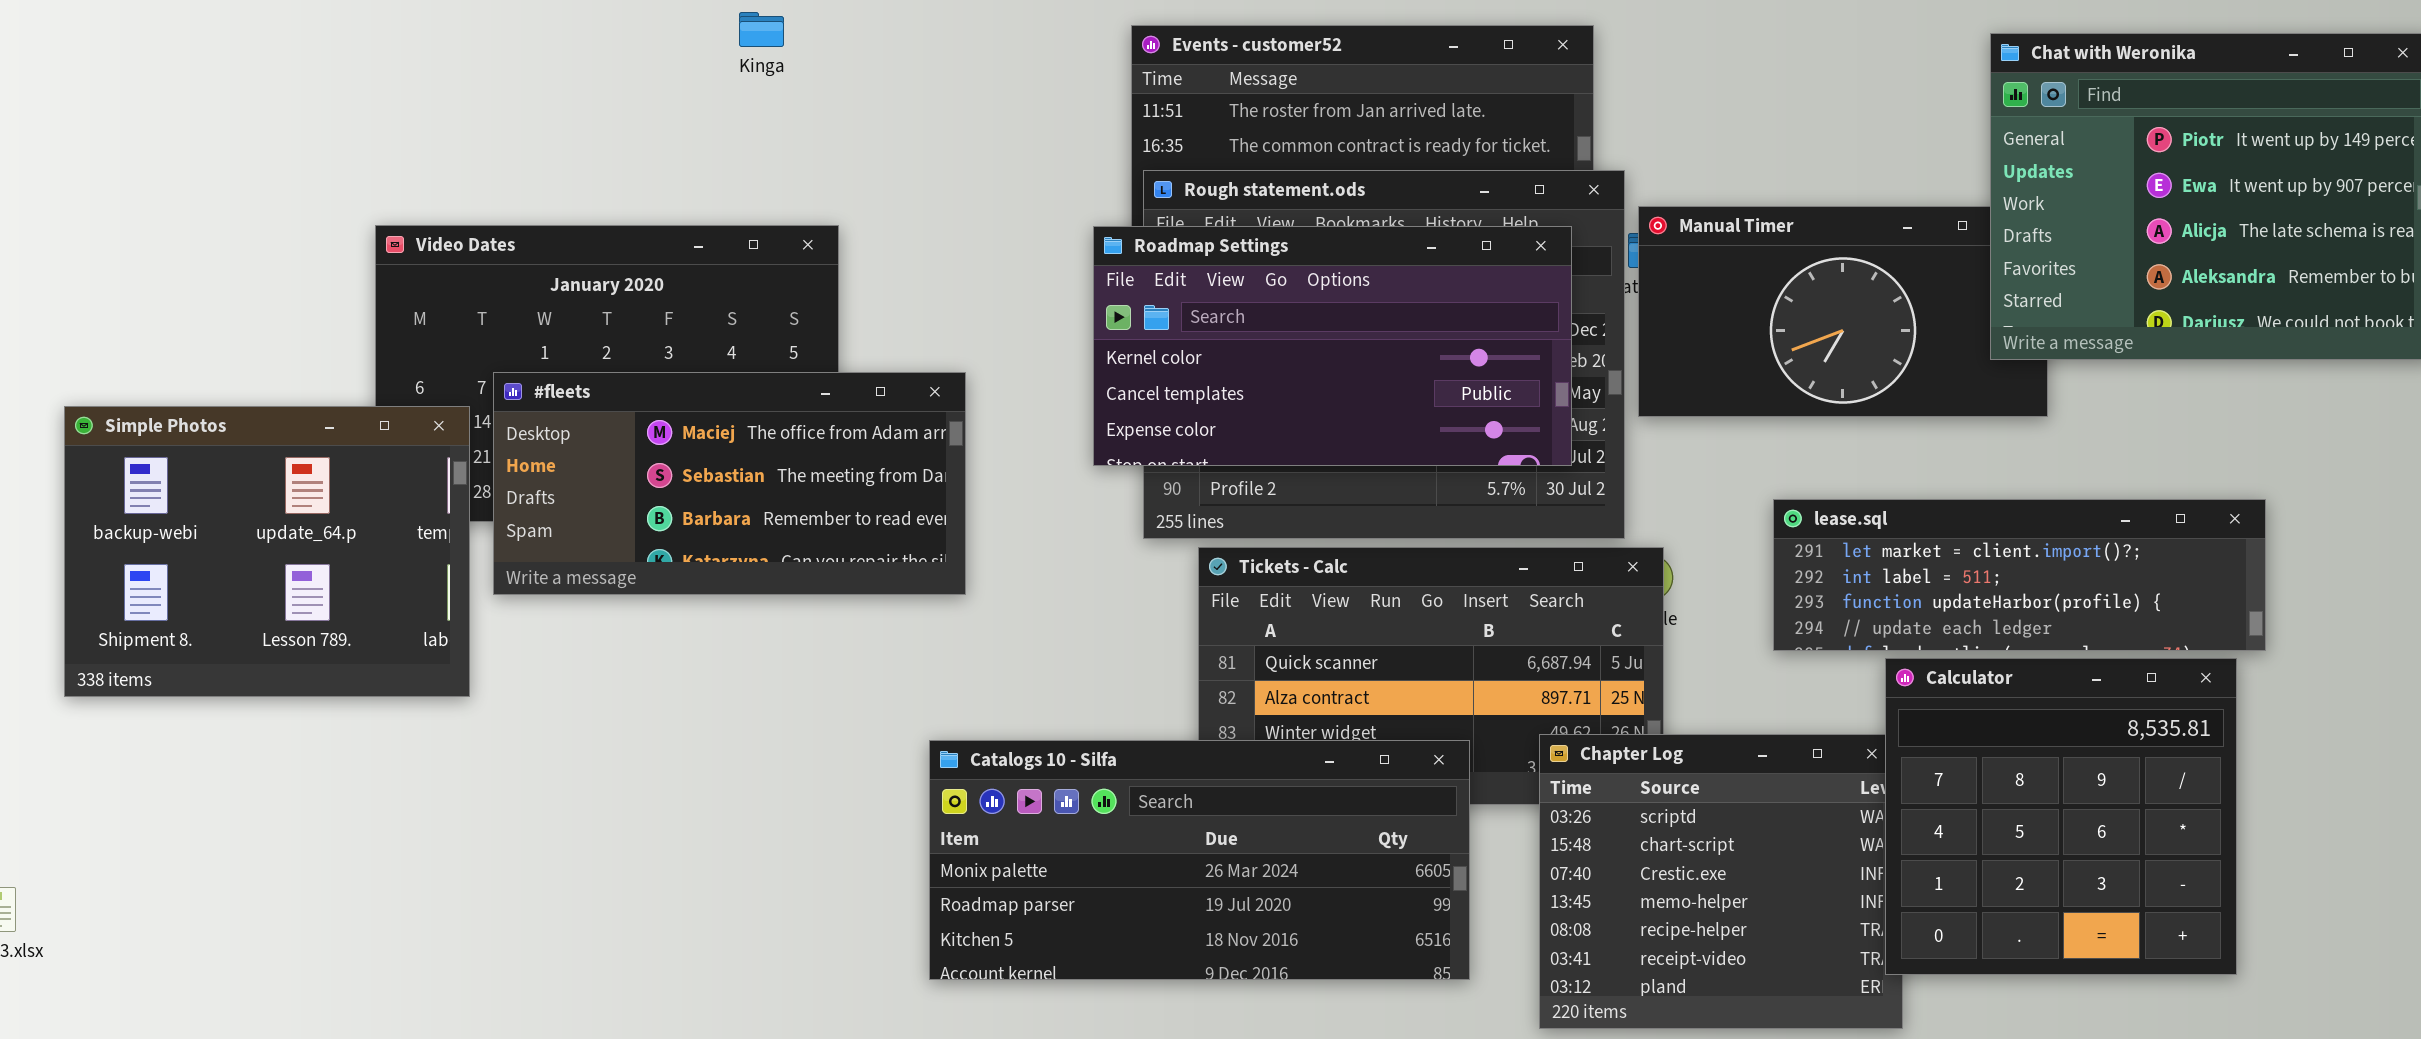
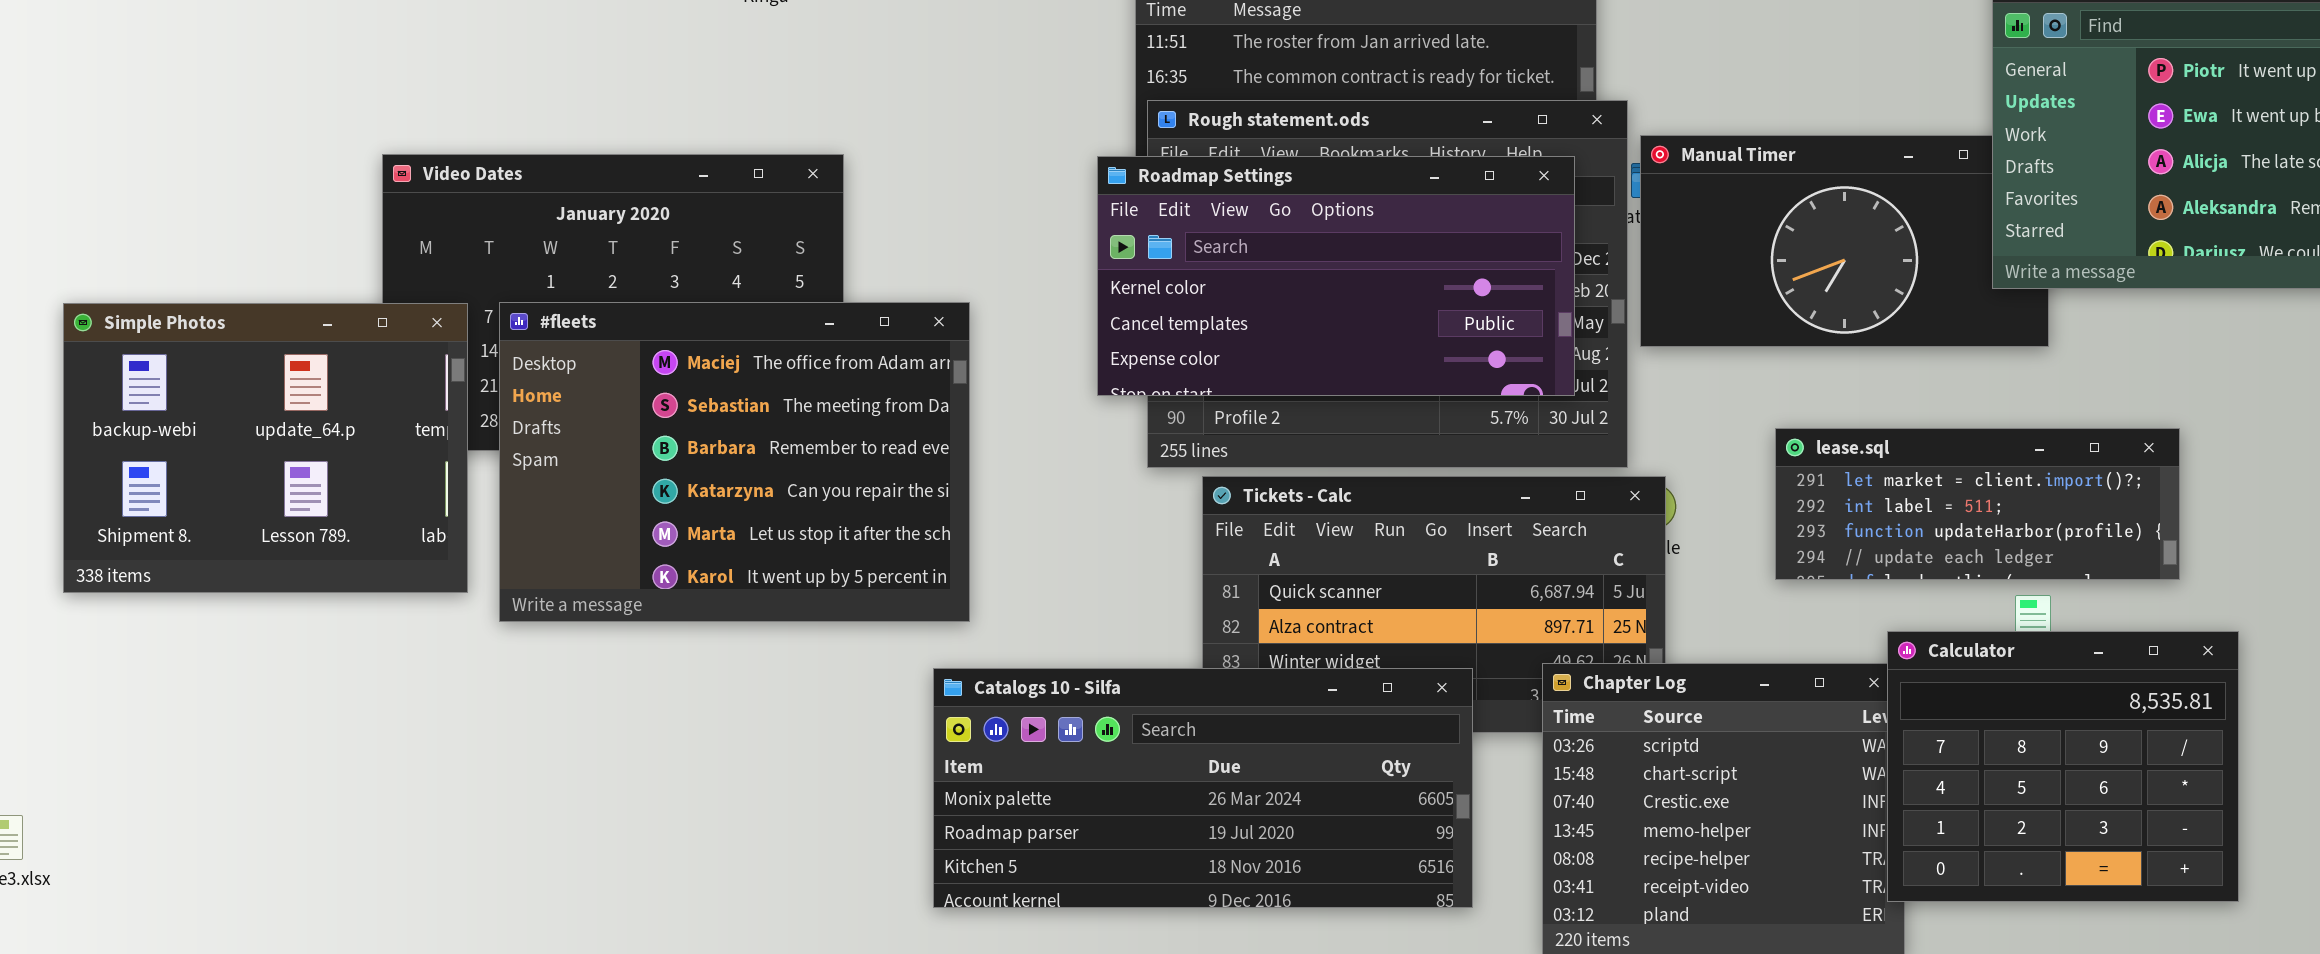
#fleets: [493,372,966,595] -> [499,302,970,622], resized
Simple Photos: [64,406,470,697] -> [63,303,468,593], moved
lease.sql: [1773,499,2266,651] -> [1775,428,2180,580], resized
Calculator: [1885,658,2237,975] -> [1887,631,2239,902], resized

